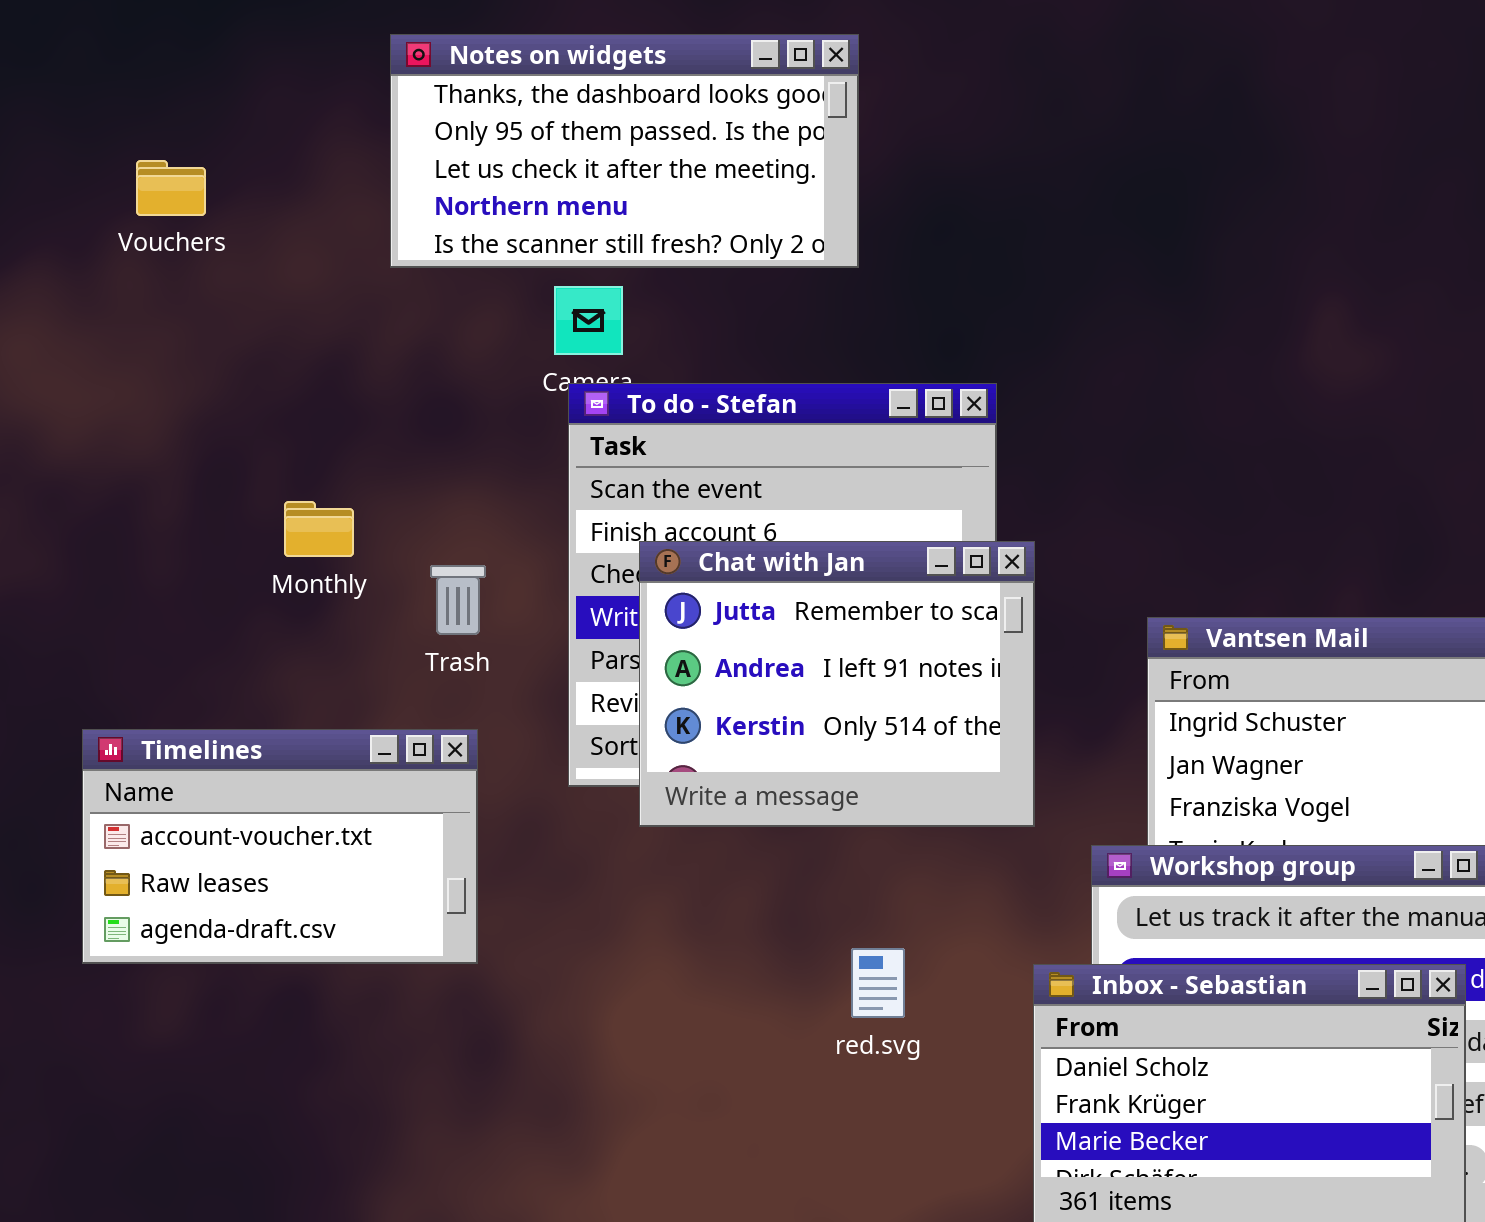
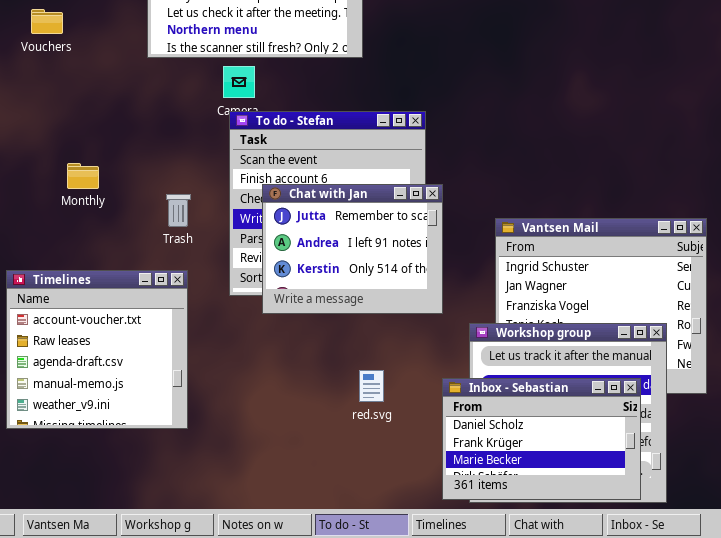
Monthly: [284,501,354,557] -> [67,163,99,189], moved
Timelines: [82,729,478,964] -> [6,270,188,429], resized

